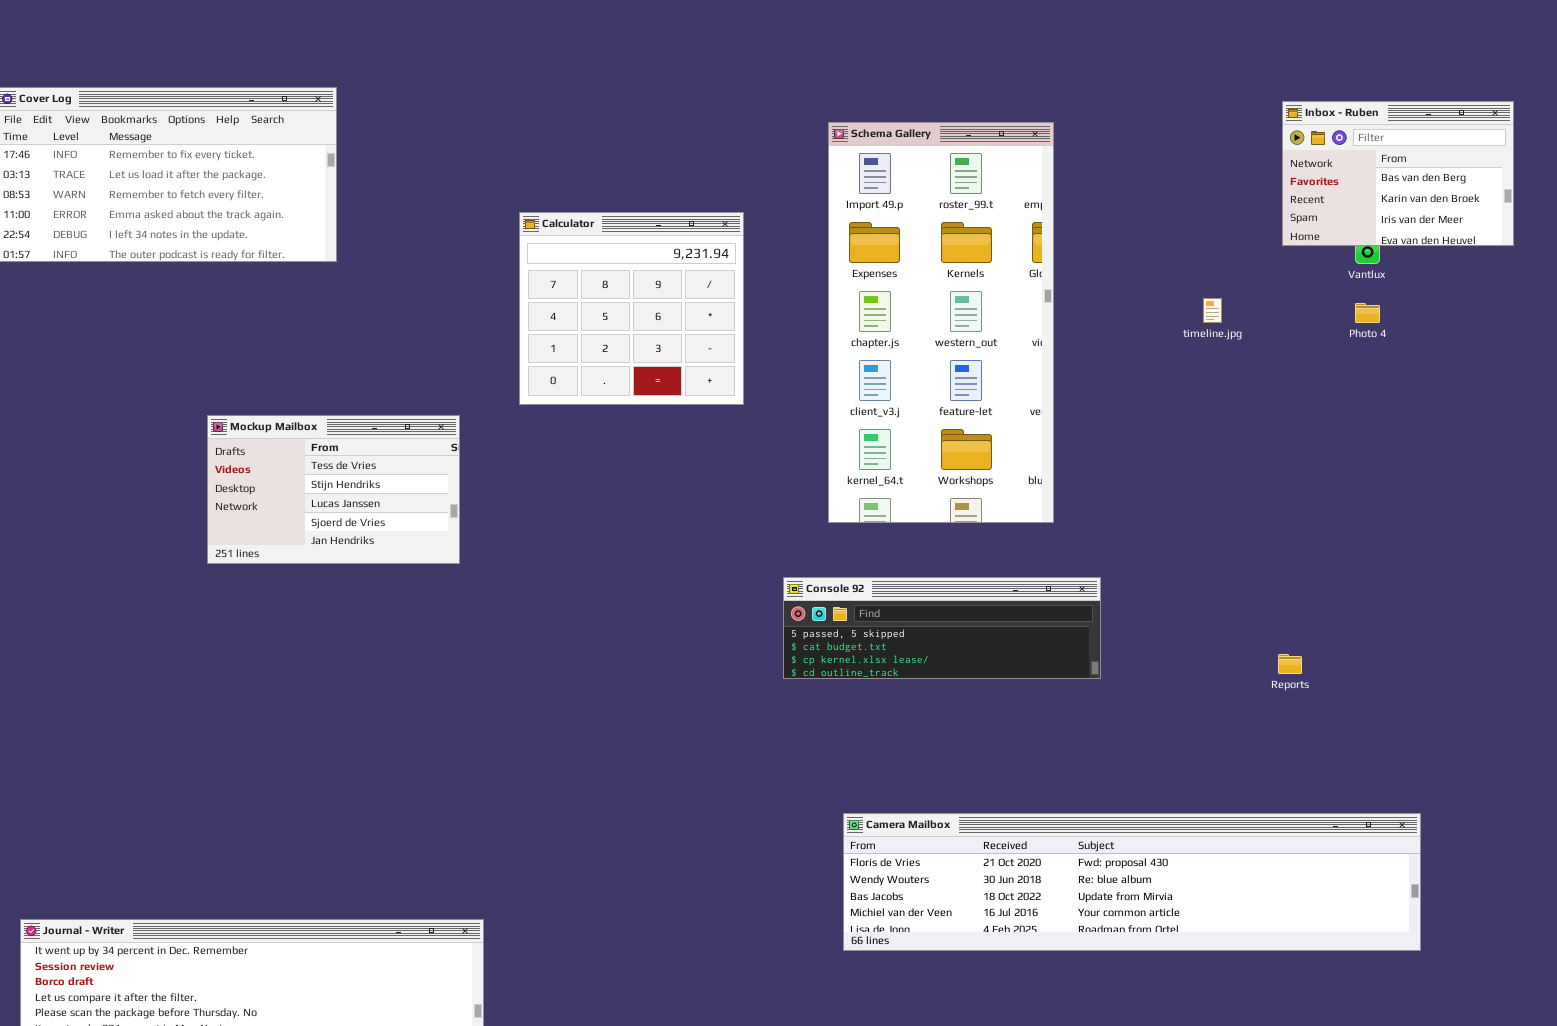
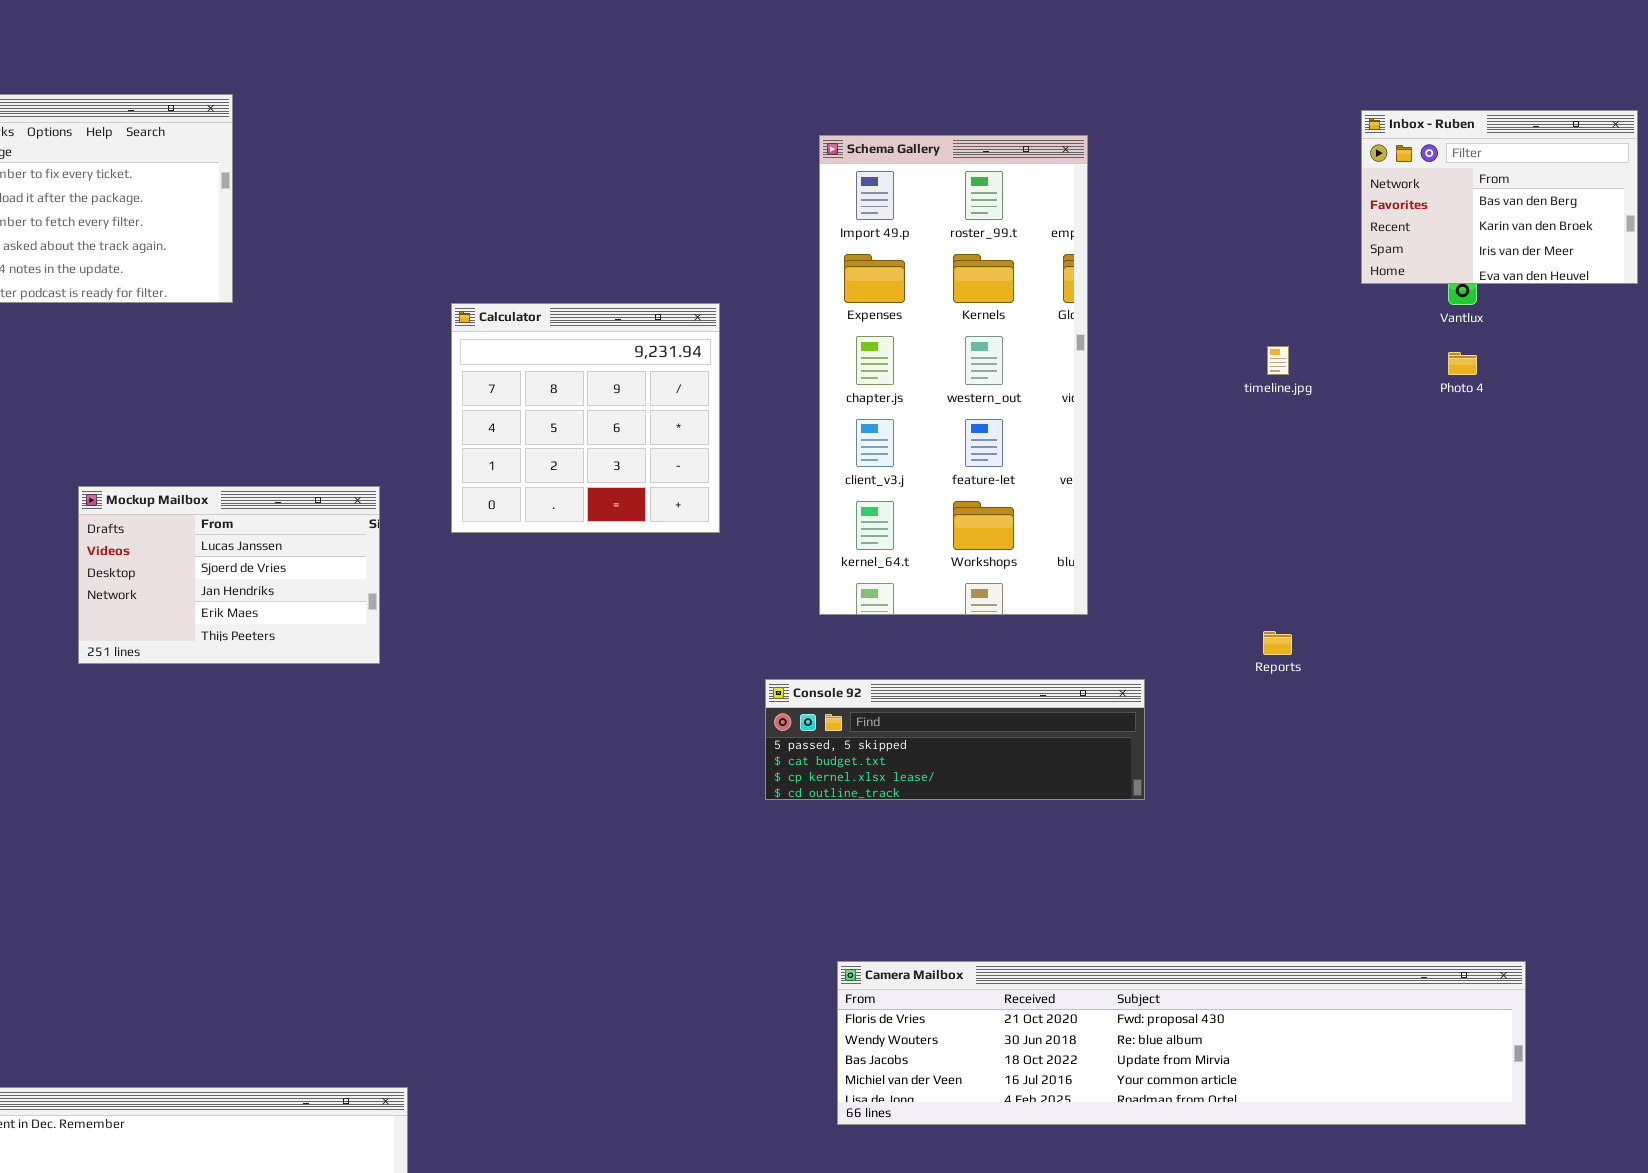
Calculator: [519,212,744,405] -> [451,303,720,533], moved
Mockup Mailbox: [207,415,460,564] -> [78,486,380,664], scrolled down 2 rows
Reports: [1278,654,1302,674] -> [1263,631,1292,655], moved

